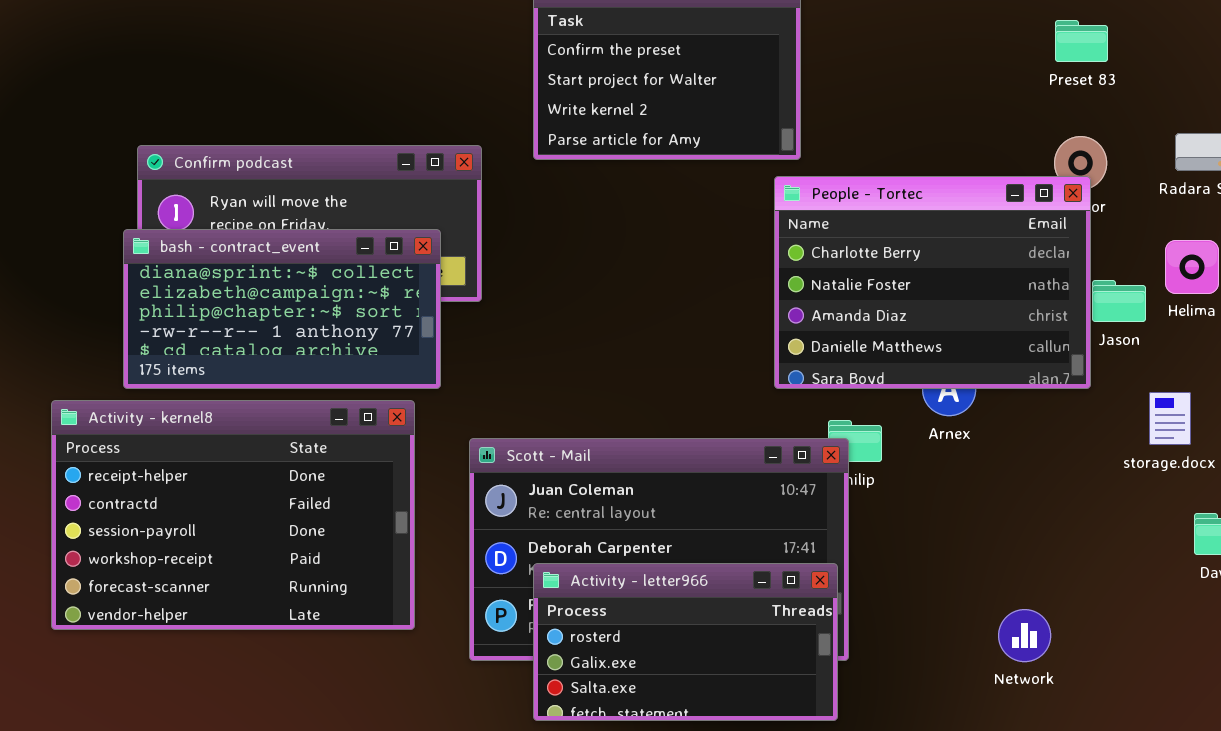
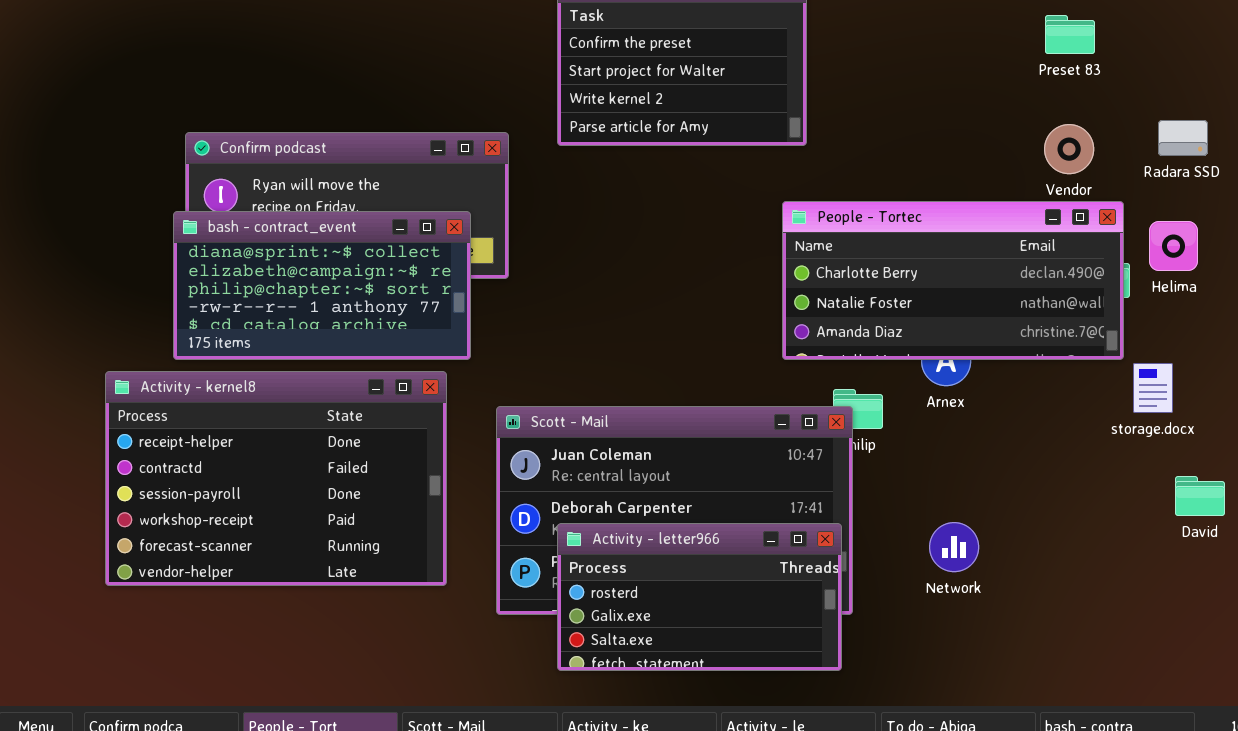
People - Tortec: [774,176,1091,389] -> [782,201,1124,360], resized
Network: [998,609,1051,662] -> [929,522,979,572], moved

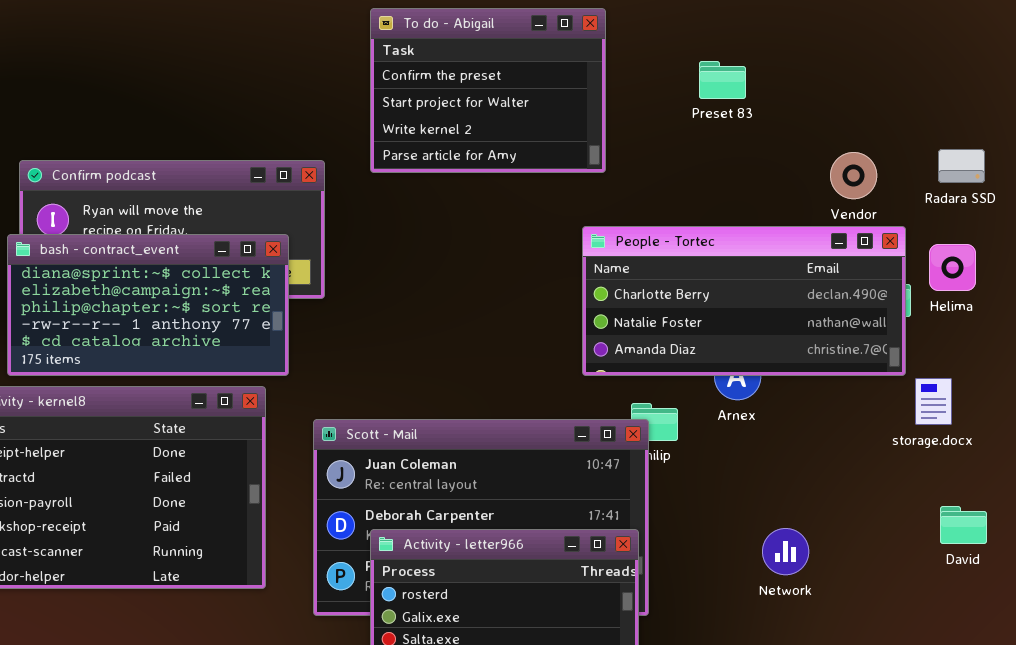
Preset 83: [1045,15,1095,54] -> [699,61,746,99], moved
David: [1175,476,1225,516] -> [940,506,987,544], moved
Network: [929,522,979,572] -> [762,528,809,575], moved

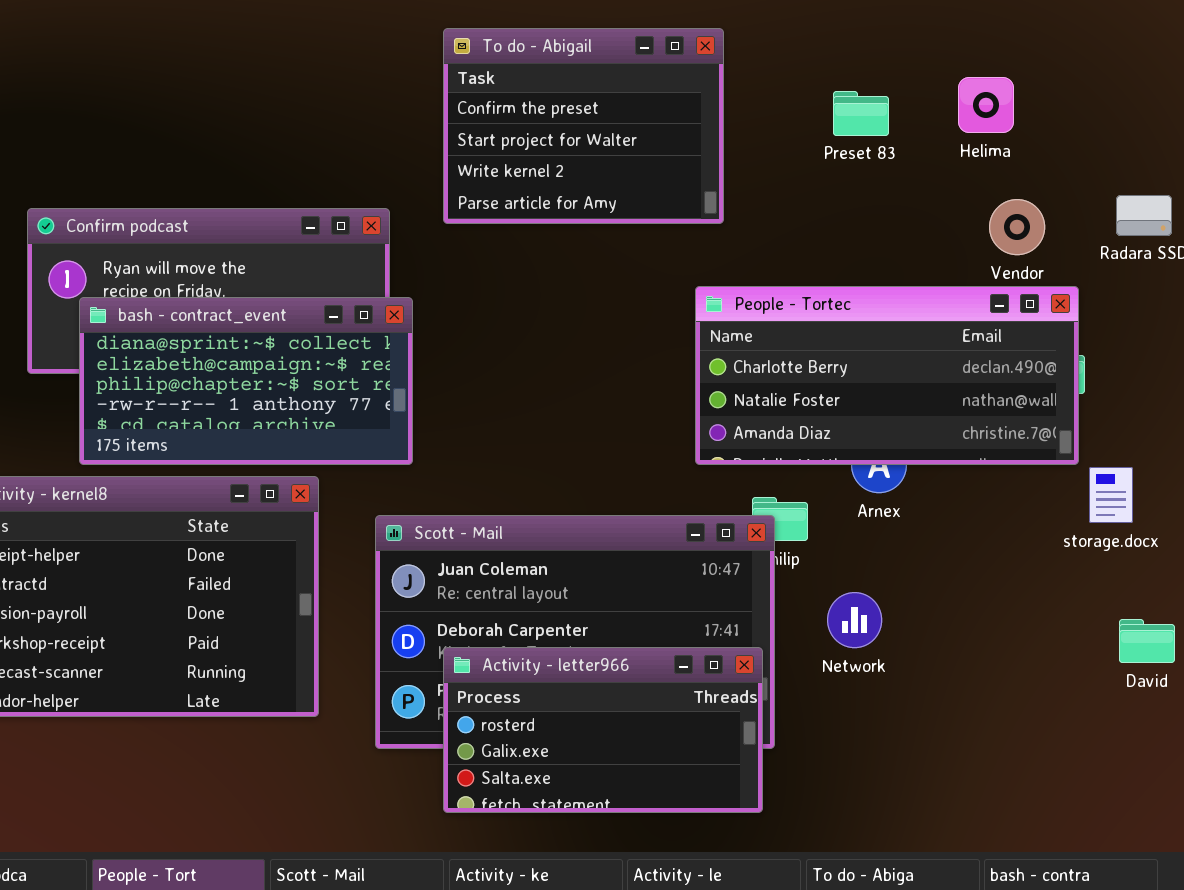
bash - contract_event: [7,234,289,376] -> [79,297,413,465], moved
Helima: [929,244,976,291] -> [958,77,1014,133], moved
Network: [762,528,809,575] -> [827,592,882,648], moved

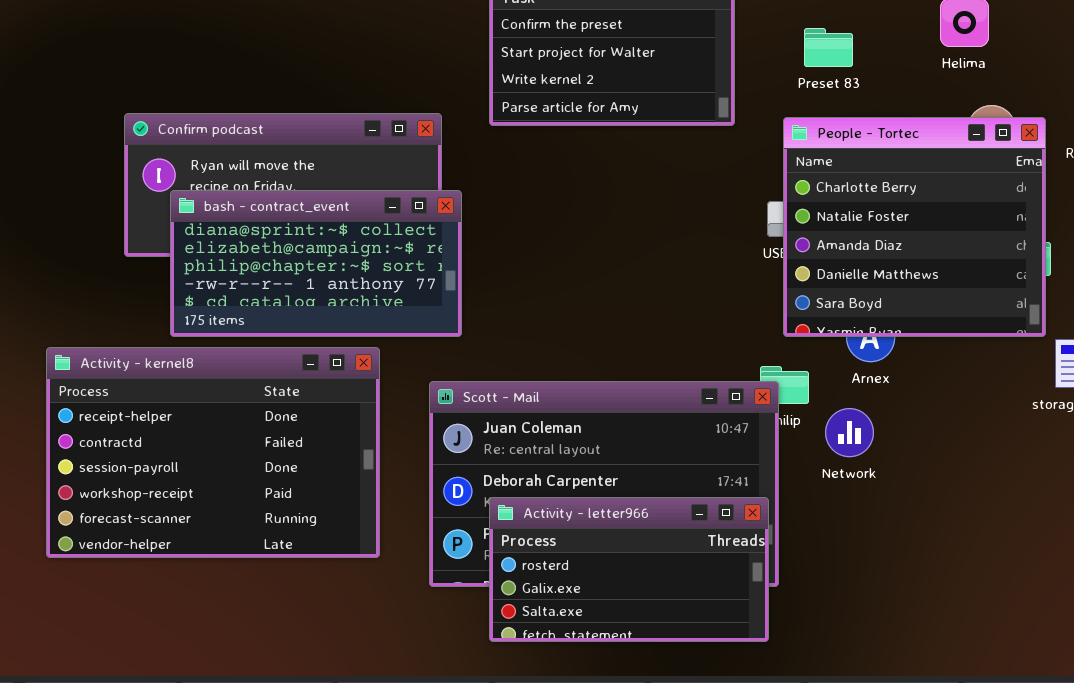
Preset 83: [833,91,889,136] -> [804,28,853,67], moved
People - Tortec: [695,286,1079,465] -> [783,117,1046,337], resized
Network: [827,592,882,648] -> [825,408,874,457], moved

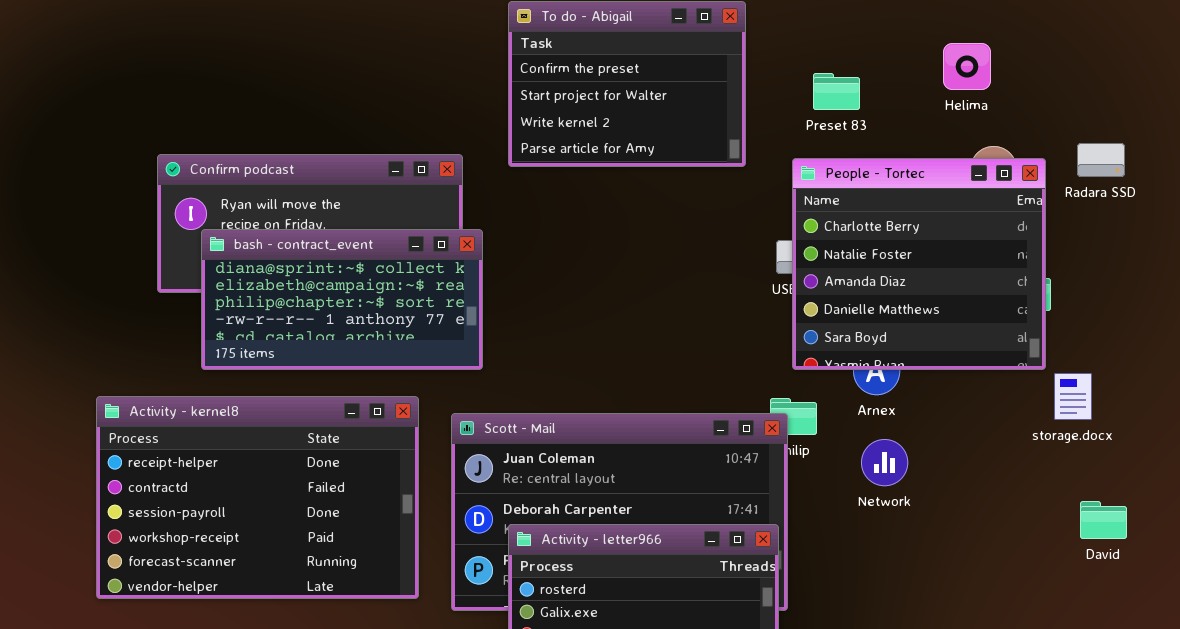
Activity - kernel8: [46,347,380,558] -> [96,396,419,599], moved
Network: [825,408,874,457] -> [861,439,908,486], moved

